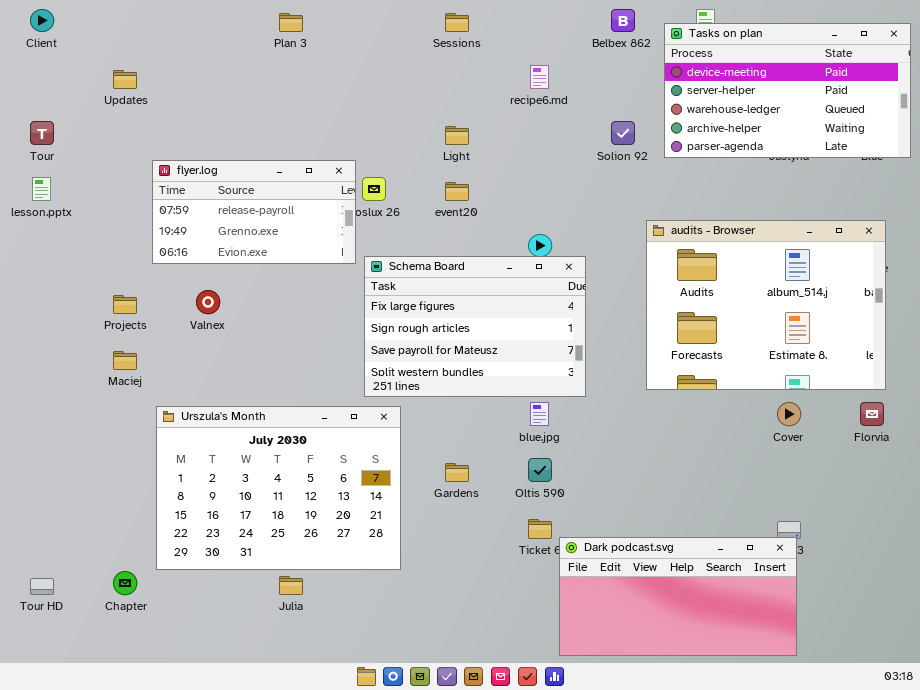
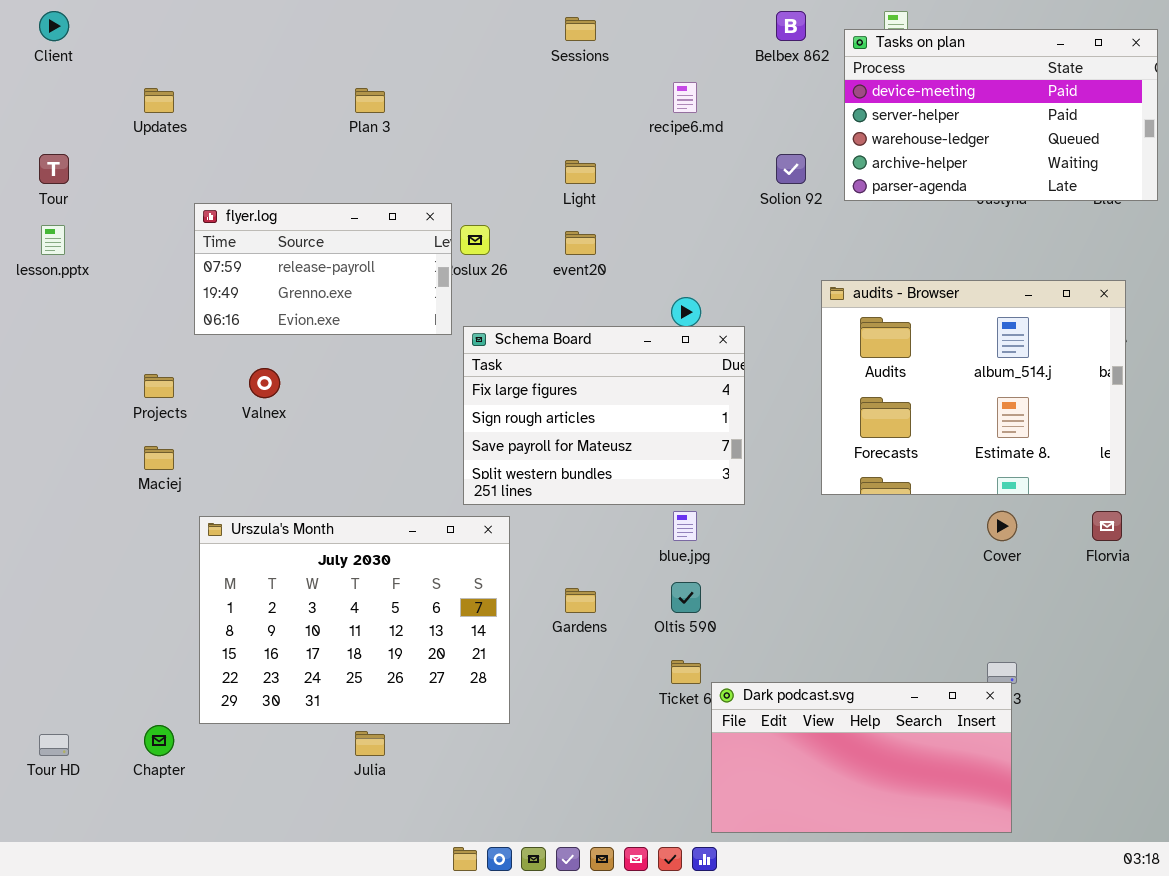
Plan 3: [279,13,303,32] -> [355,88,385,113], moved

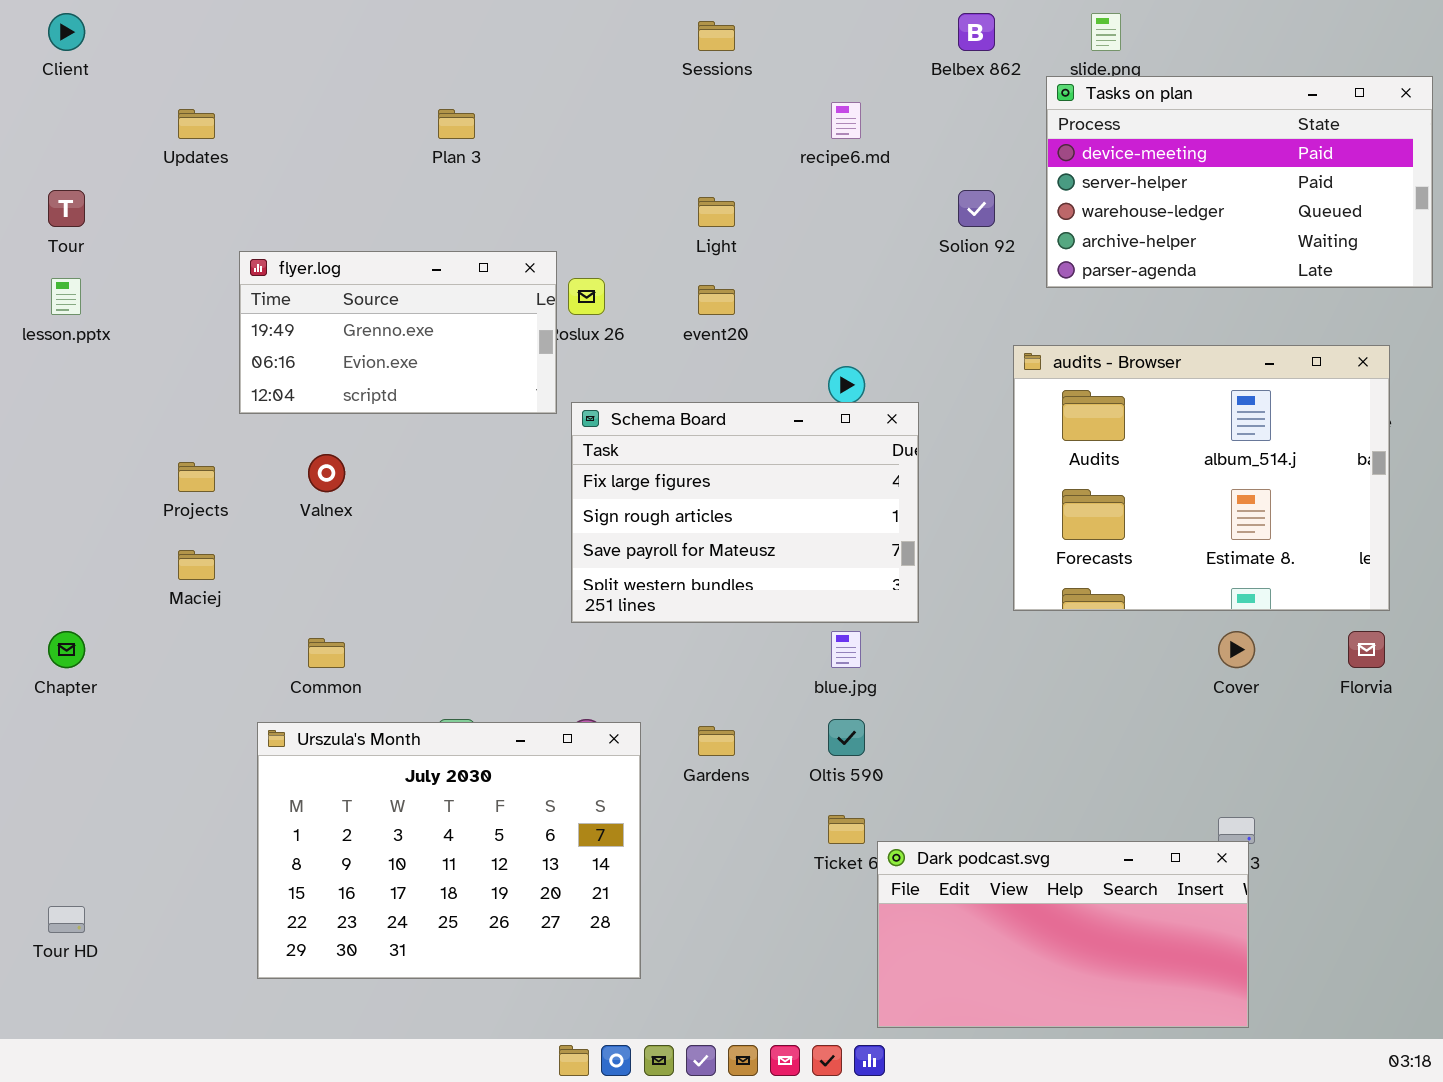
Tasks on plan: [844,29,1158,201] -> [1046,76,1433,288], moved
flyer.log: [194,203,452,335] -> [239,251,557,414], scrolled down 1 row
Urszula's Month: [199,516,510,724] -> [257,722,641,979], moved
Chapter: [144,725,174,756] -> [48,631,85,668], moved

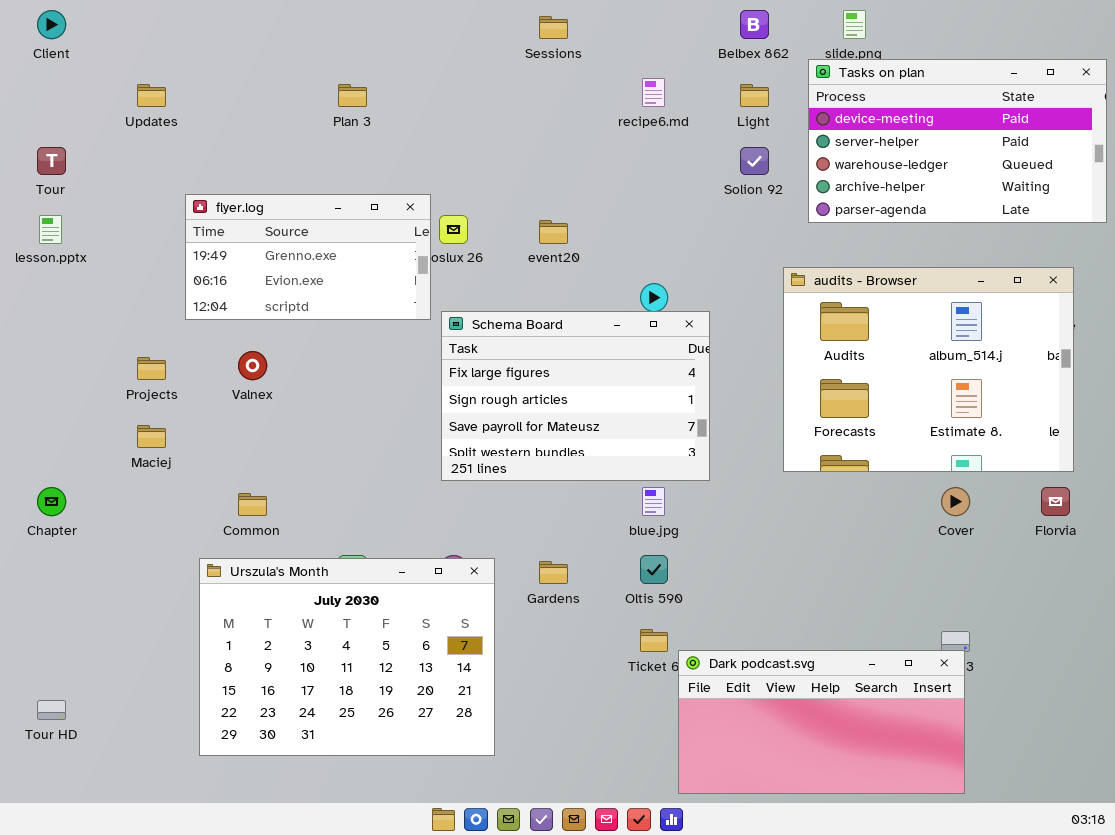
Light: [698,197,735,227] -> [740,84,769,107], moved

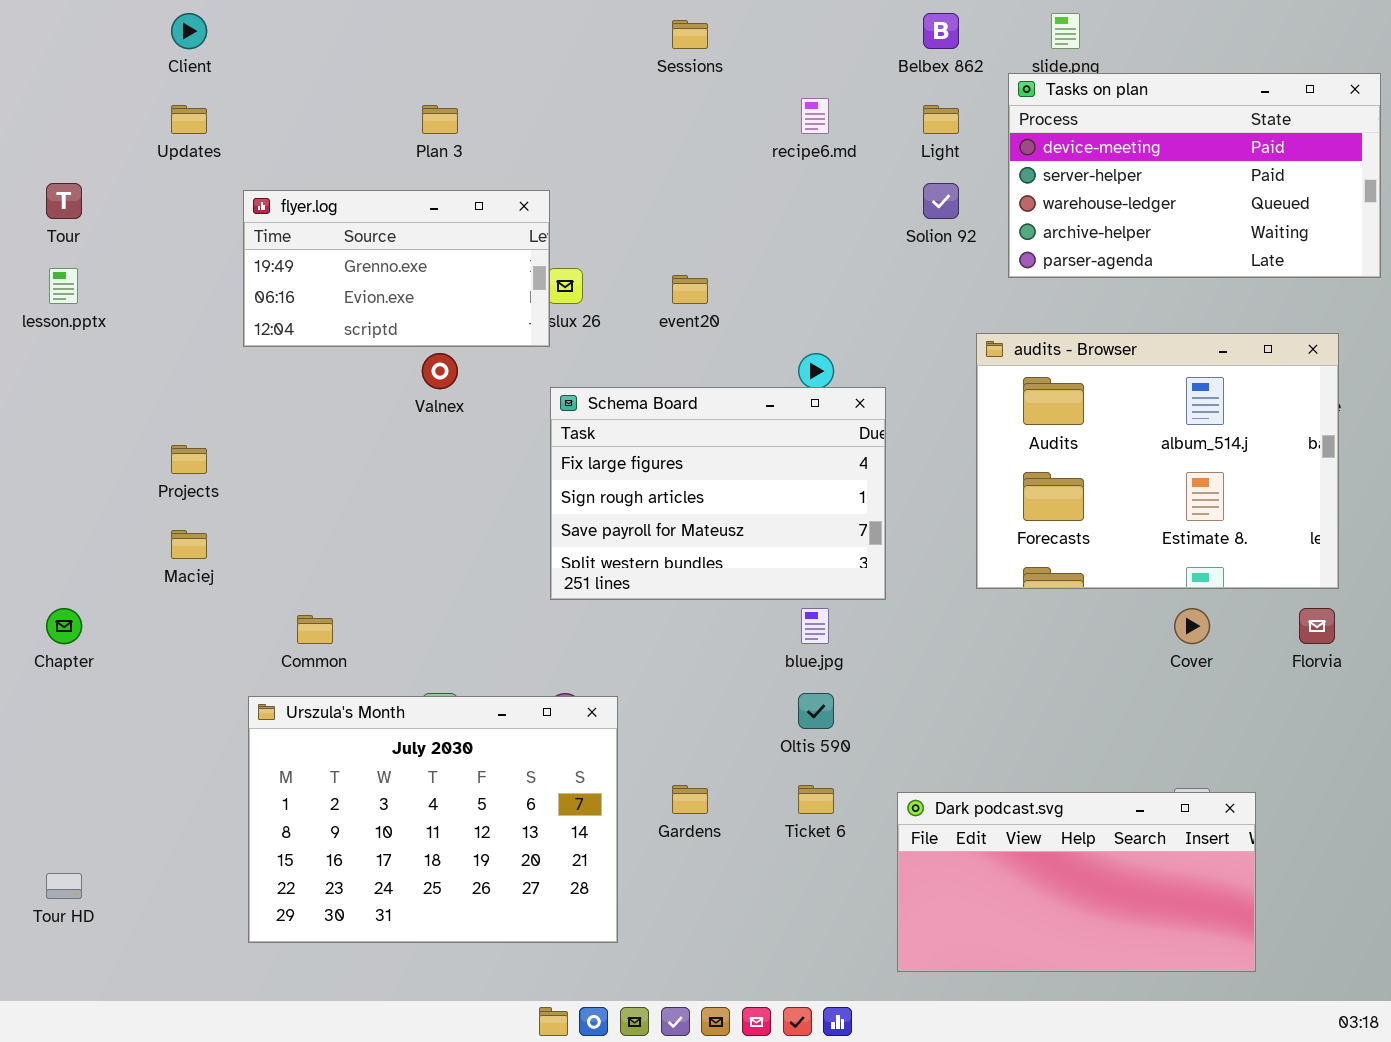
Client: [37,10,66,39] -> [171,13,207,49], moved
flyer.log: [185,194,431,320] -> [243,190,550,347], moved
Valnex: [238,351,267,380] -> [422,353,458,389], moved
Gardens: [539,561,568,584] -> [672,785,708,814], moved
Dark podcast.svg: [678,650,965,794] -> [897,792,1256,972], moved

